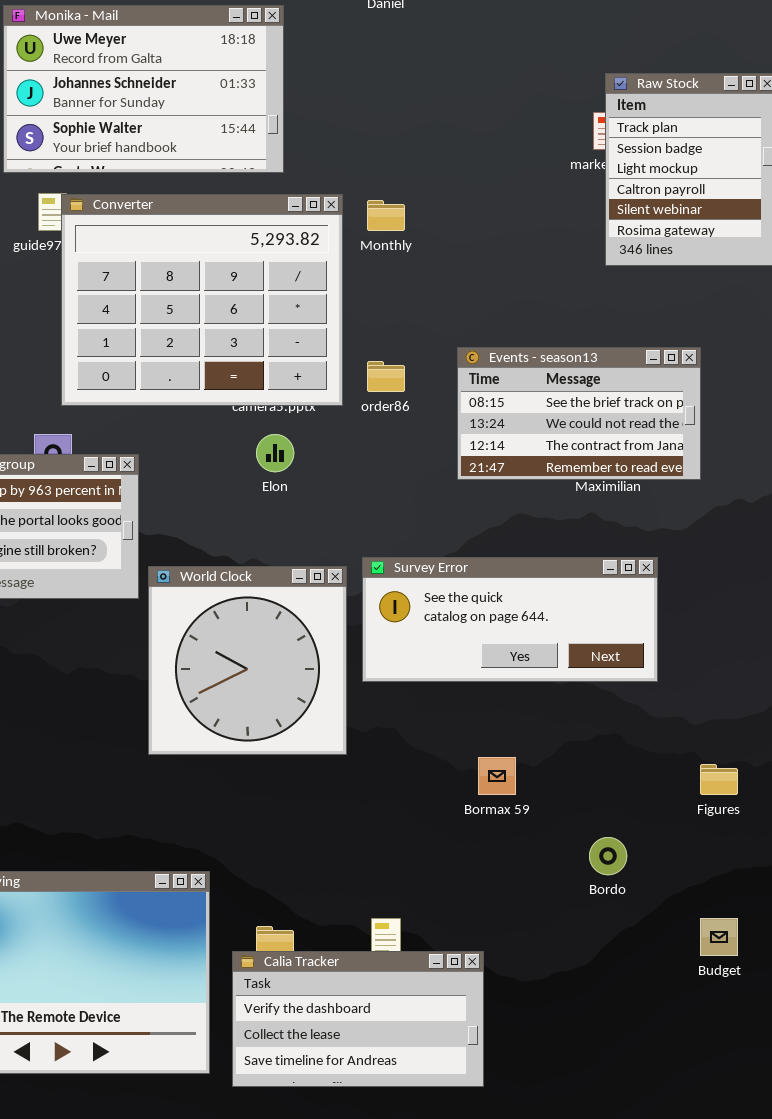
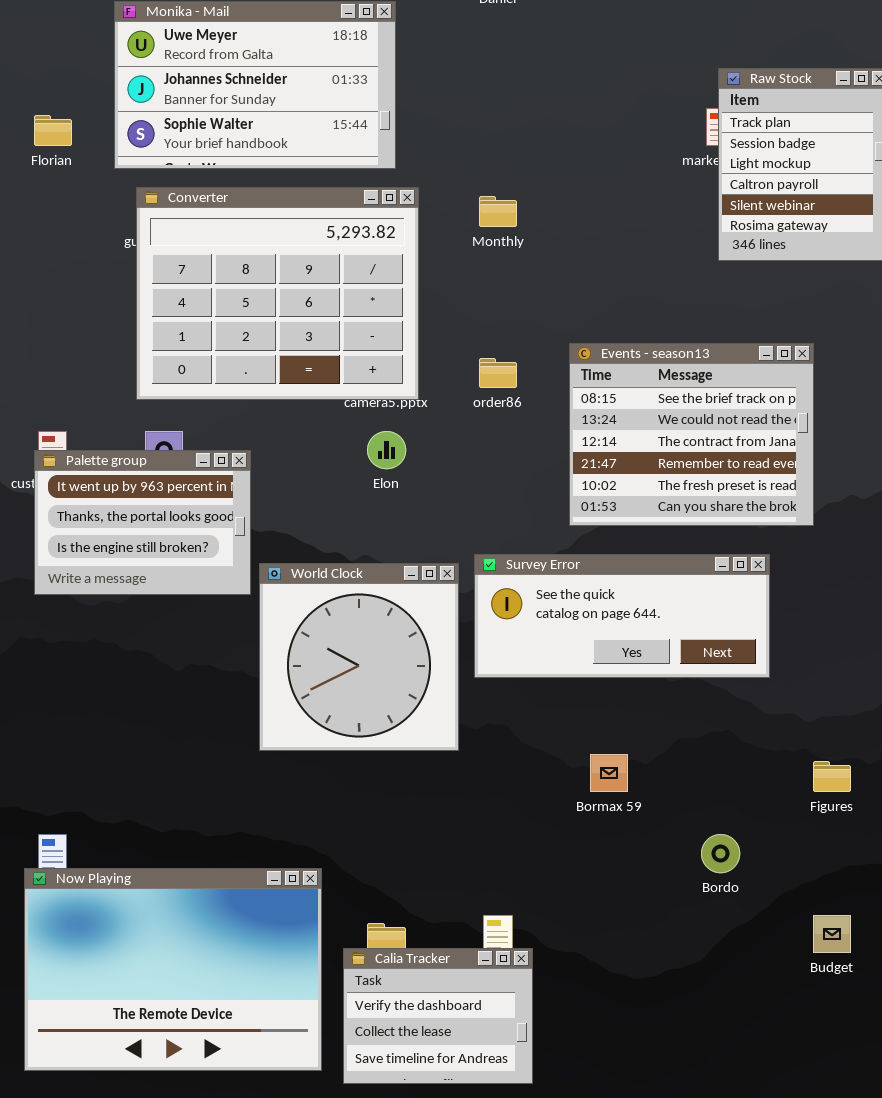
Converter: [61,194,343,406] -> [136,187,419,400], moved
Events - season13: [457,347,701,480] -> [569,343,814,526], resized
Calia Tracker: [232,951,484,1087] -> [343,948,533,1084], resized

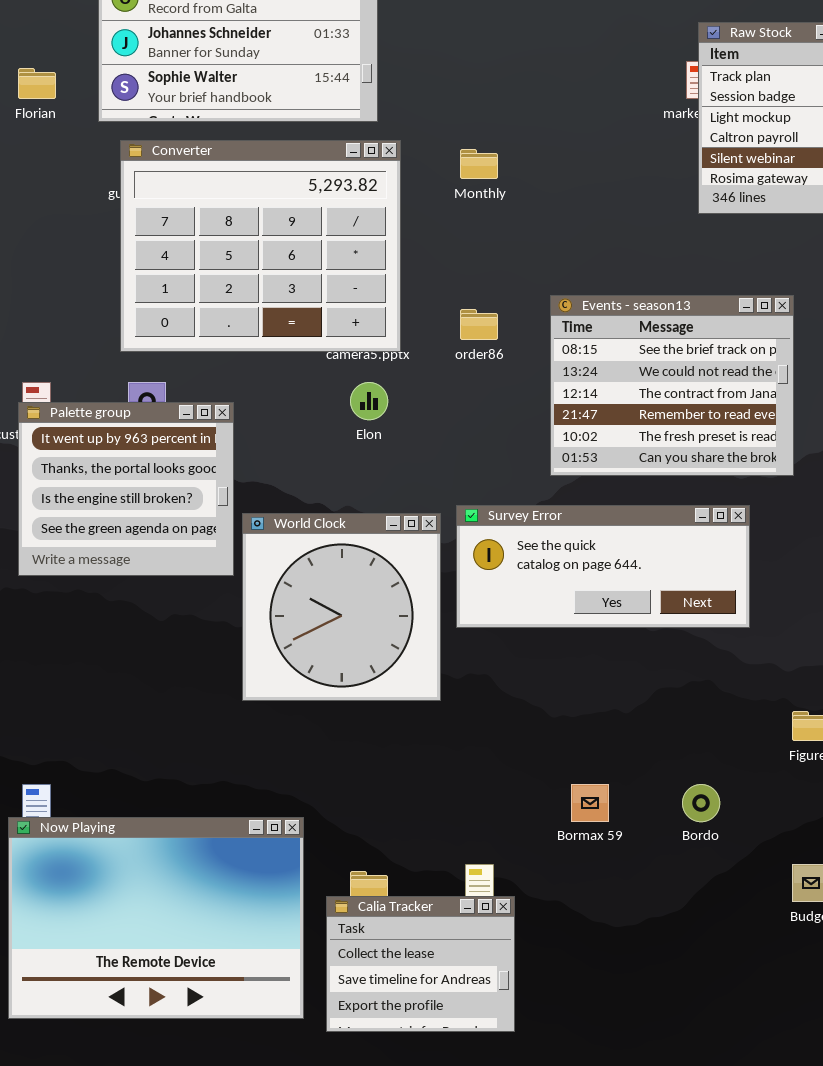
Palette group: [34,450,251,595] -> [18,402,234,576], resized
Bormax 59: [590,754,628,792] -> [571,784,609,822], moved
Calia Tracker: [343,948,533,1084] -> [326,896,515,1032], scrolled down 1 row

